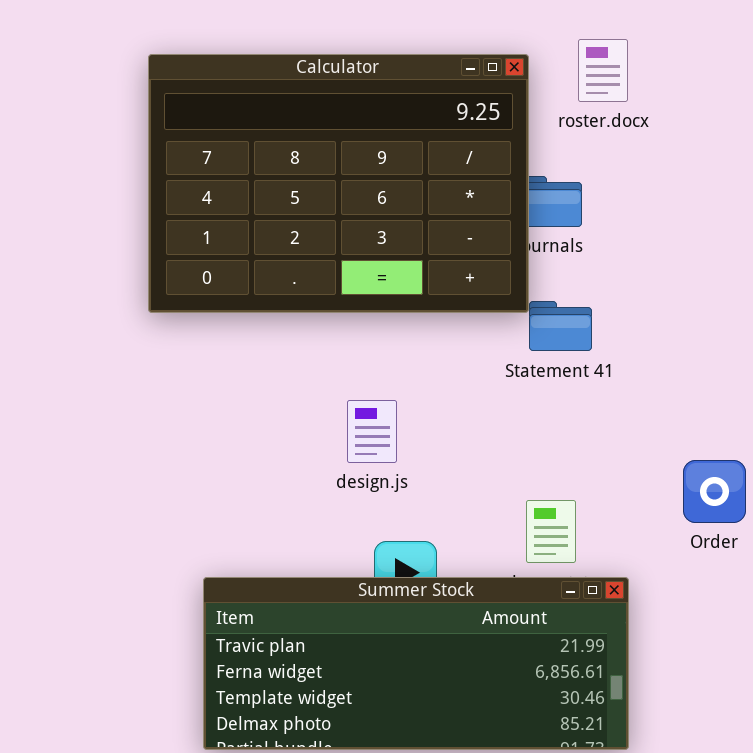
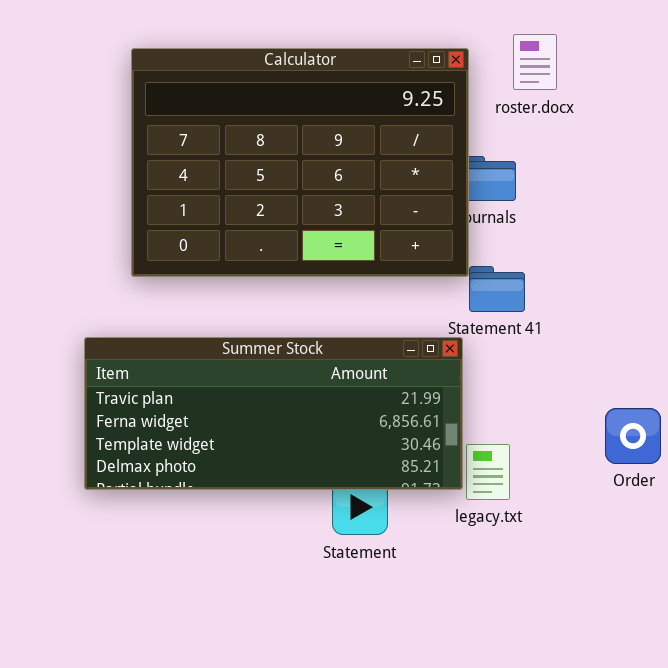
Summer Stock: [203,577,629,750] -> [84,337,463,490], moved

